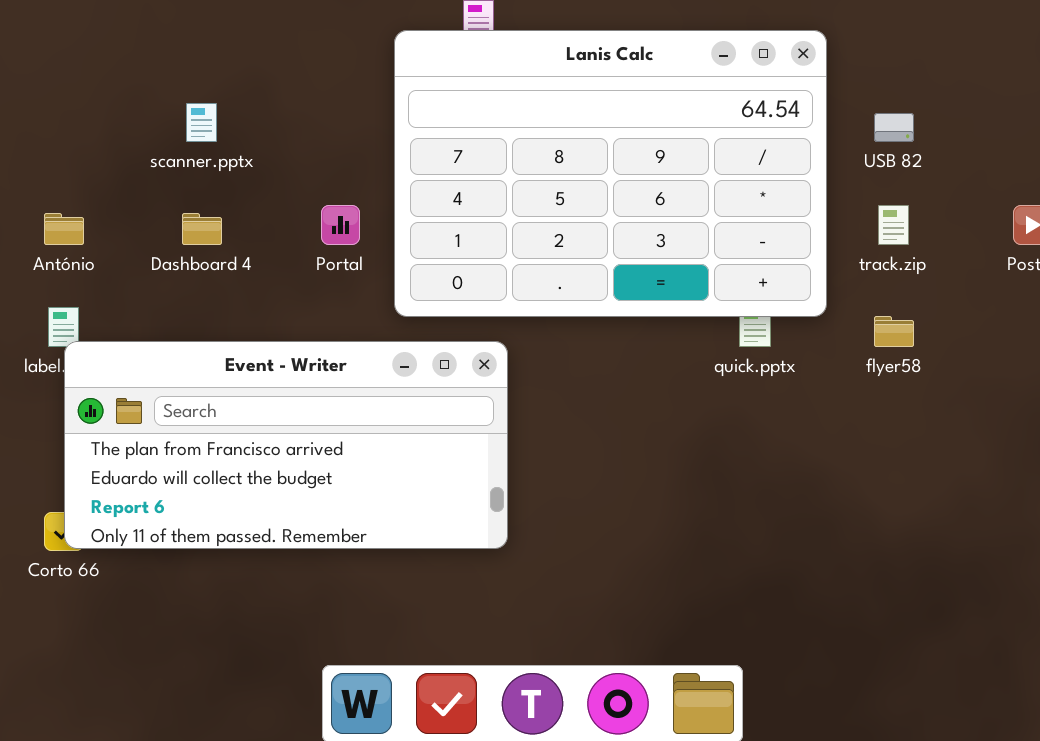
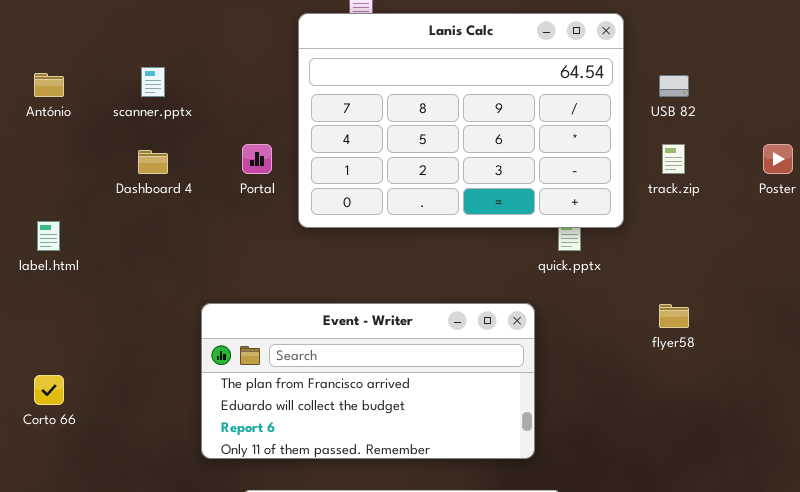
António: [44,213,84,245] -> [34,73,64,97], moved
flyer58: [874,316,914,347] -> [659,304,689,328], moved
Event - Writer: [64,341,508,549] -> [201,303,535,459], moved

